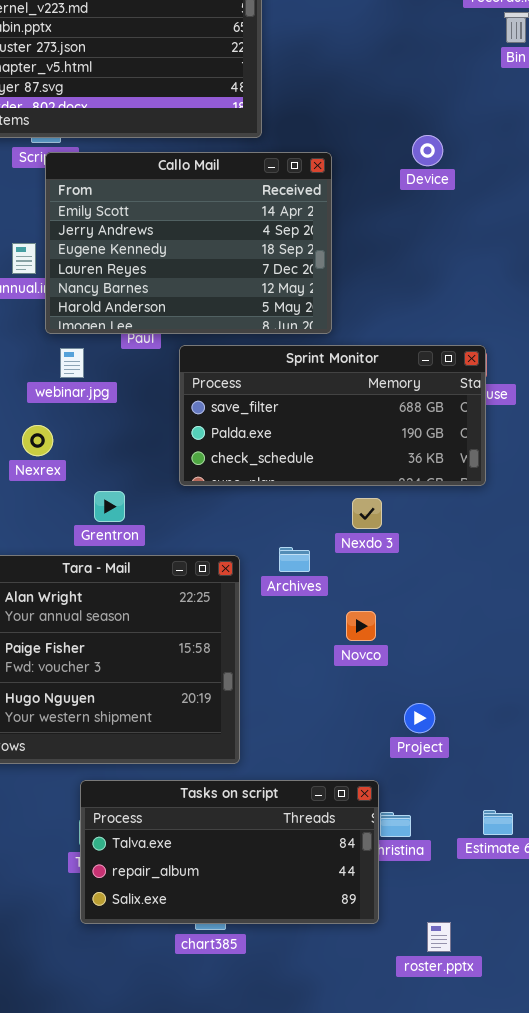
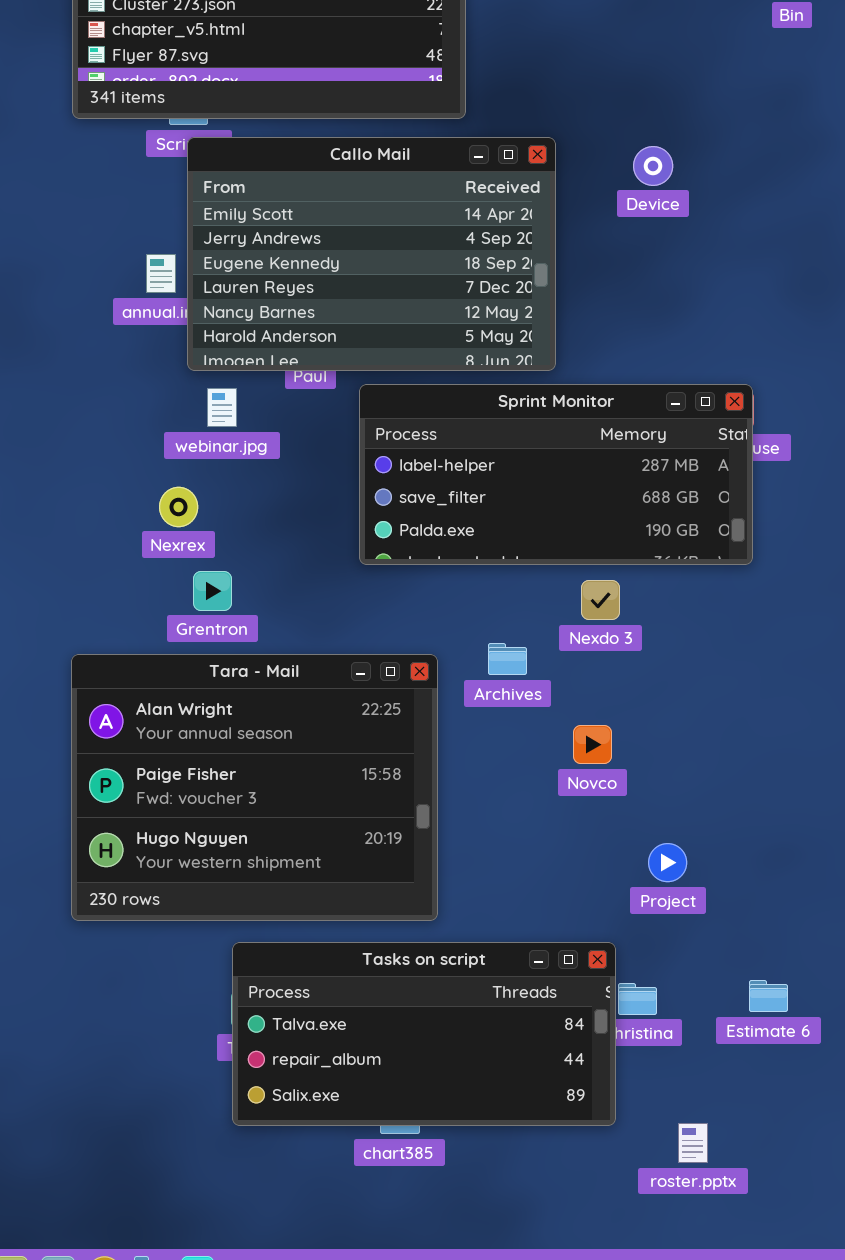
Device: [412,135,443,166] -> [633,146,673,186], moved
Sprint Monitor: [179,345,486,486] -> [359,384,753,565], scrolled up 1 row
Grentron: [94,491,125,522] -> [193,571,232,611], moved

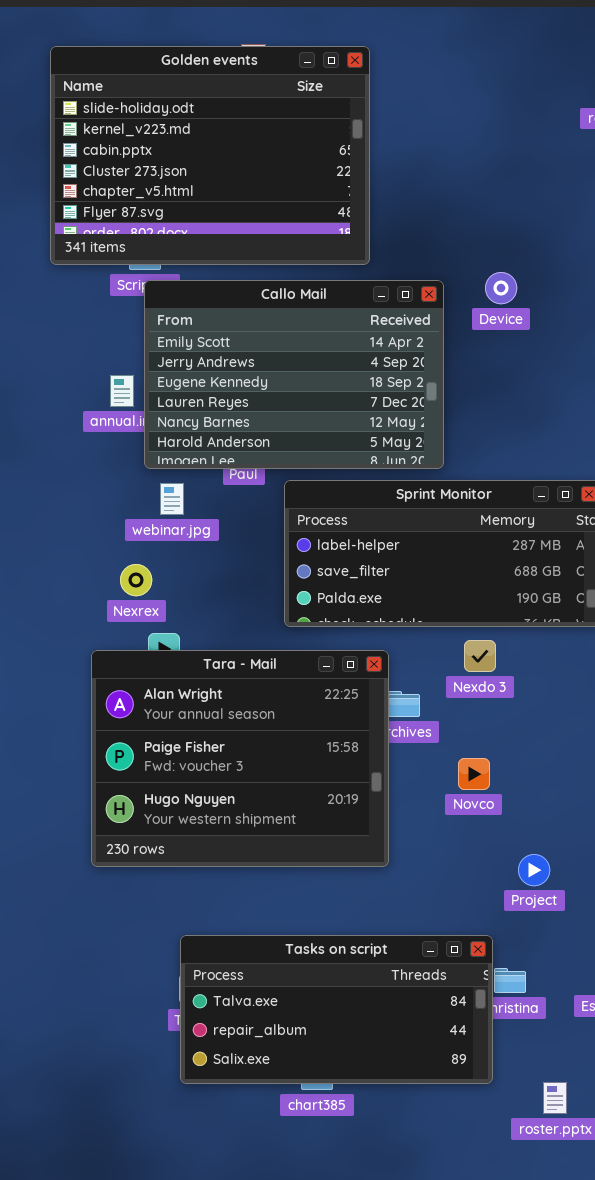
Device: [633,146,673,186] -> [485,272,517,304], moved
Tara - Mail: [71,654,438,921] -> [91,650,389,867], moved

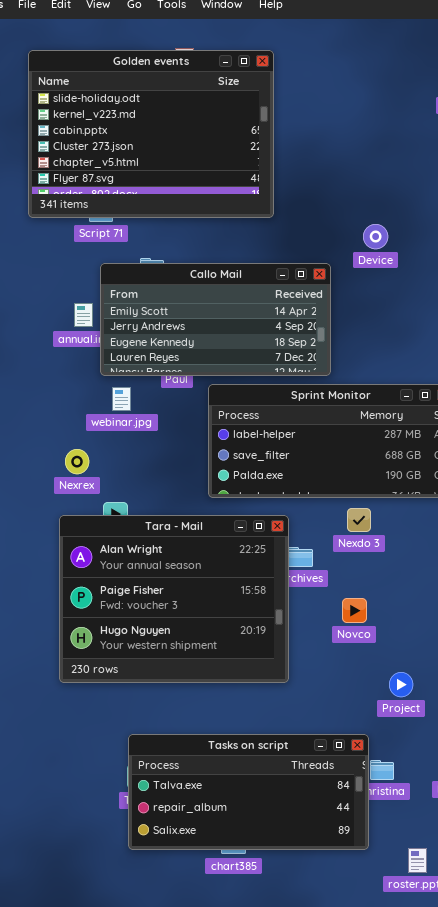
Callo Mail: [144,280,444,469] -> [100,263,331,376], resized
Nexrex: [120,564,152,596] -> [65,449,89,474], moved

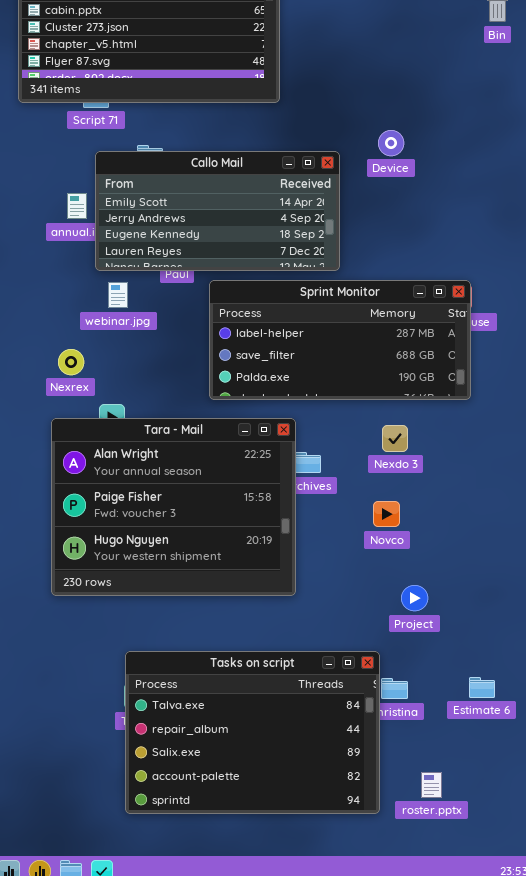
Device: [363,224,388,249] -> [378,130,404,156], moved
Nexdo 3: [347,508,371,532] -> [382,425,408,452], moved
Novco: [342,598,367,623] -> [373,501,400,527], moved
Tasks on script: [128,734,369,850] -> [125,651,380,814], resized

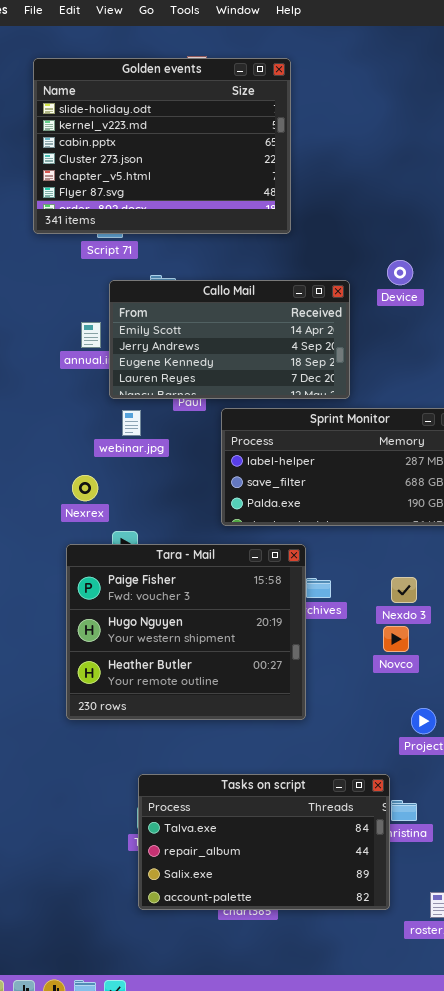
Tara - Mail: [51,418,296,596] -> [66,544,306,720], scrolled down 1 row
Nexdo 3: [382,425,408,452] -> [391,577,417,603], moved
Tasks on script: [125,651,380,814] -> [138,774,390,910], resized

